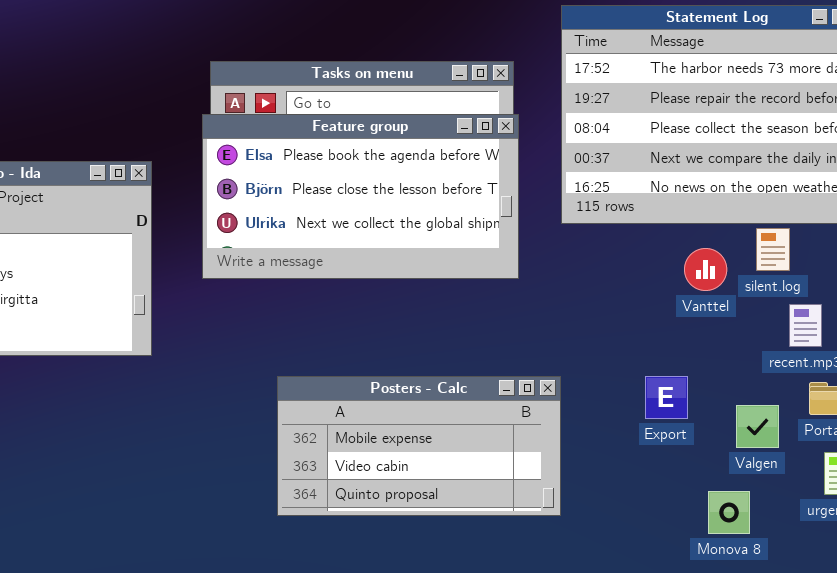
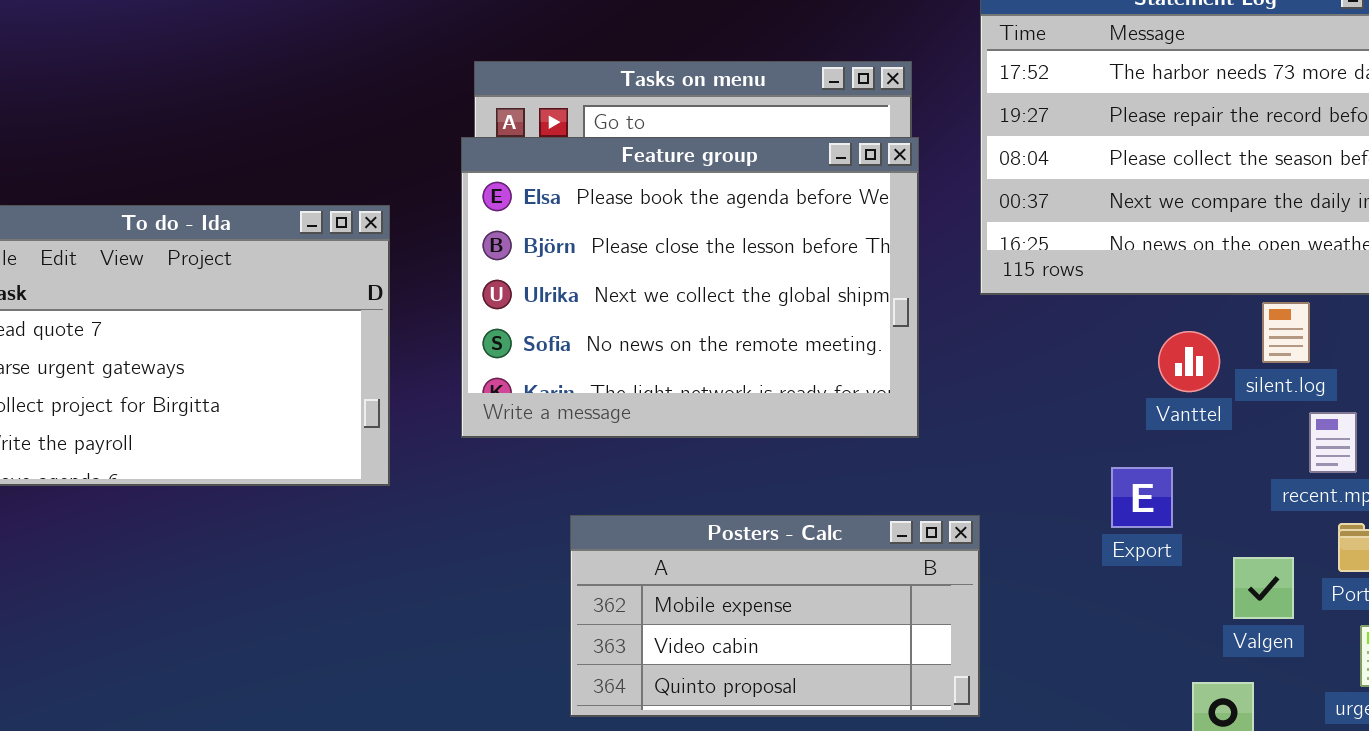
Feature group: [202,114,519,279] -> [461,137,919,438], resized
Export: [645,376,688,419] -> [1111,467,1173,528], moved

